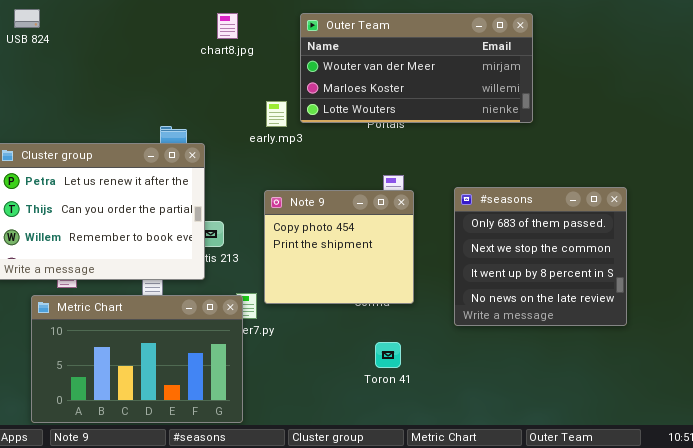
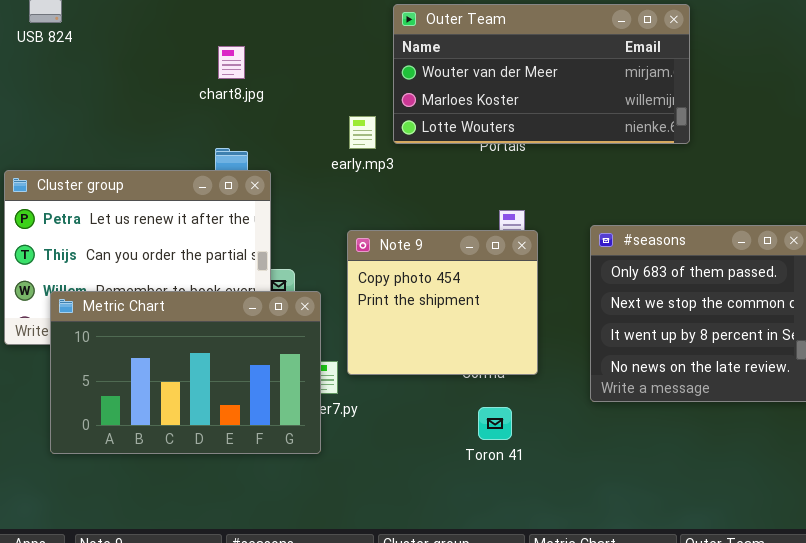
chart8.jpg: [217,13,238,39] -> [218,46,245,79], moved
Metric Chart: [31,295,243,423] -> [50,291,321,454], moved
Toron 41: [375,342,401,368] -> [478,407,512,440], moved

